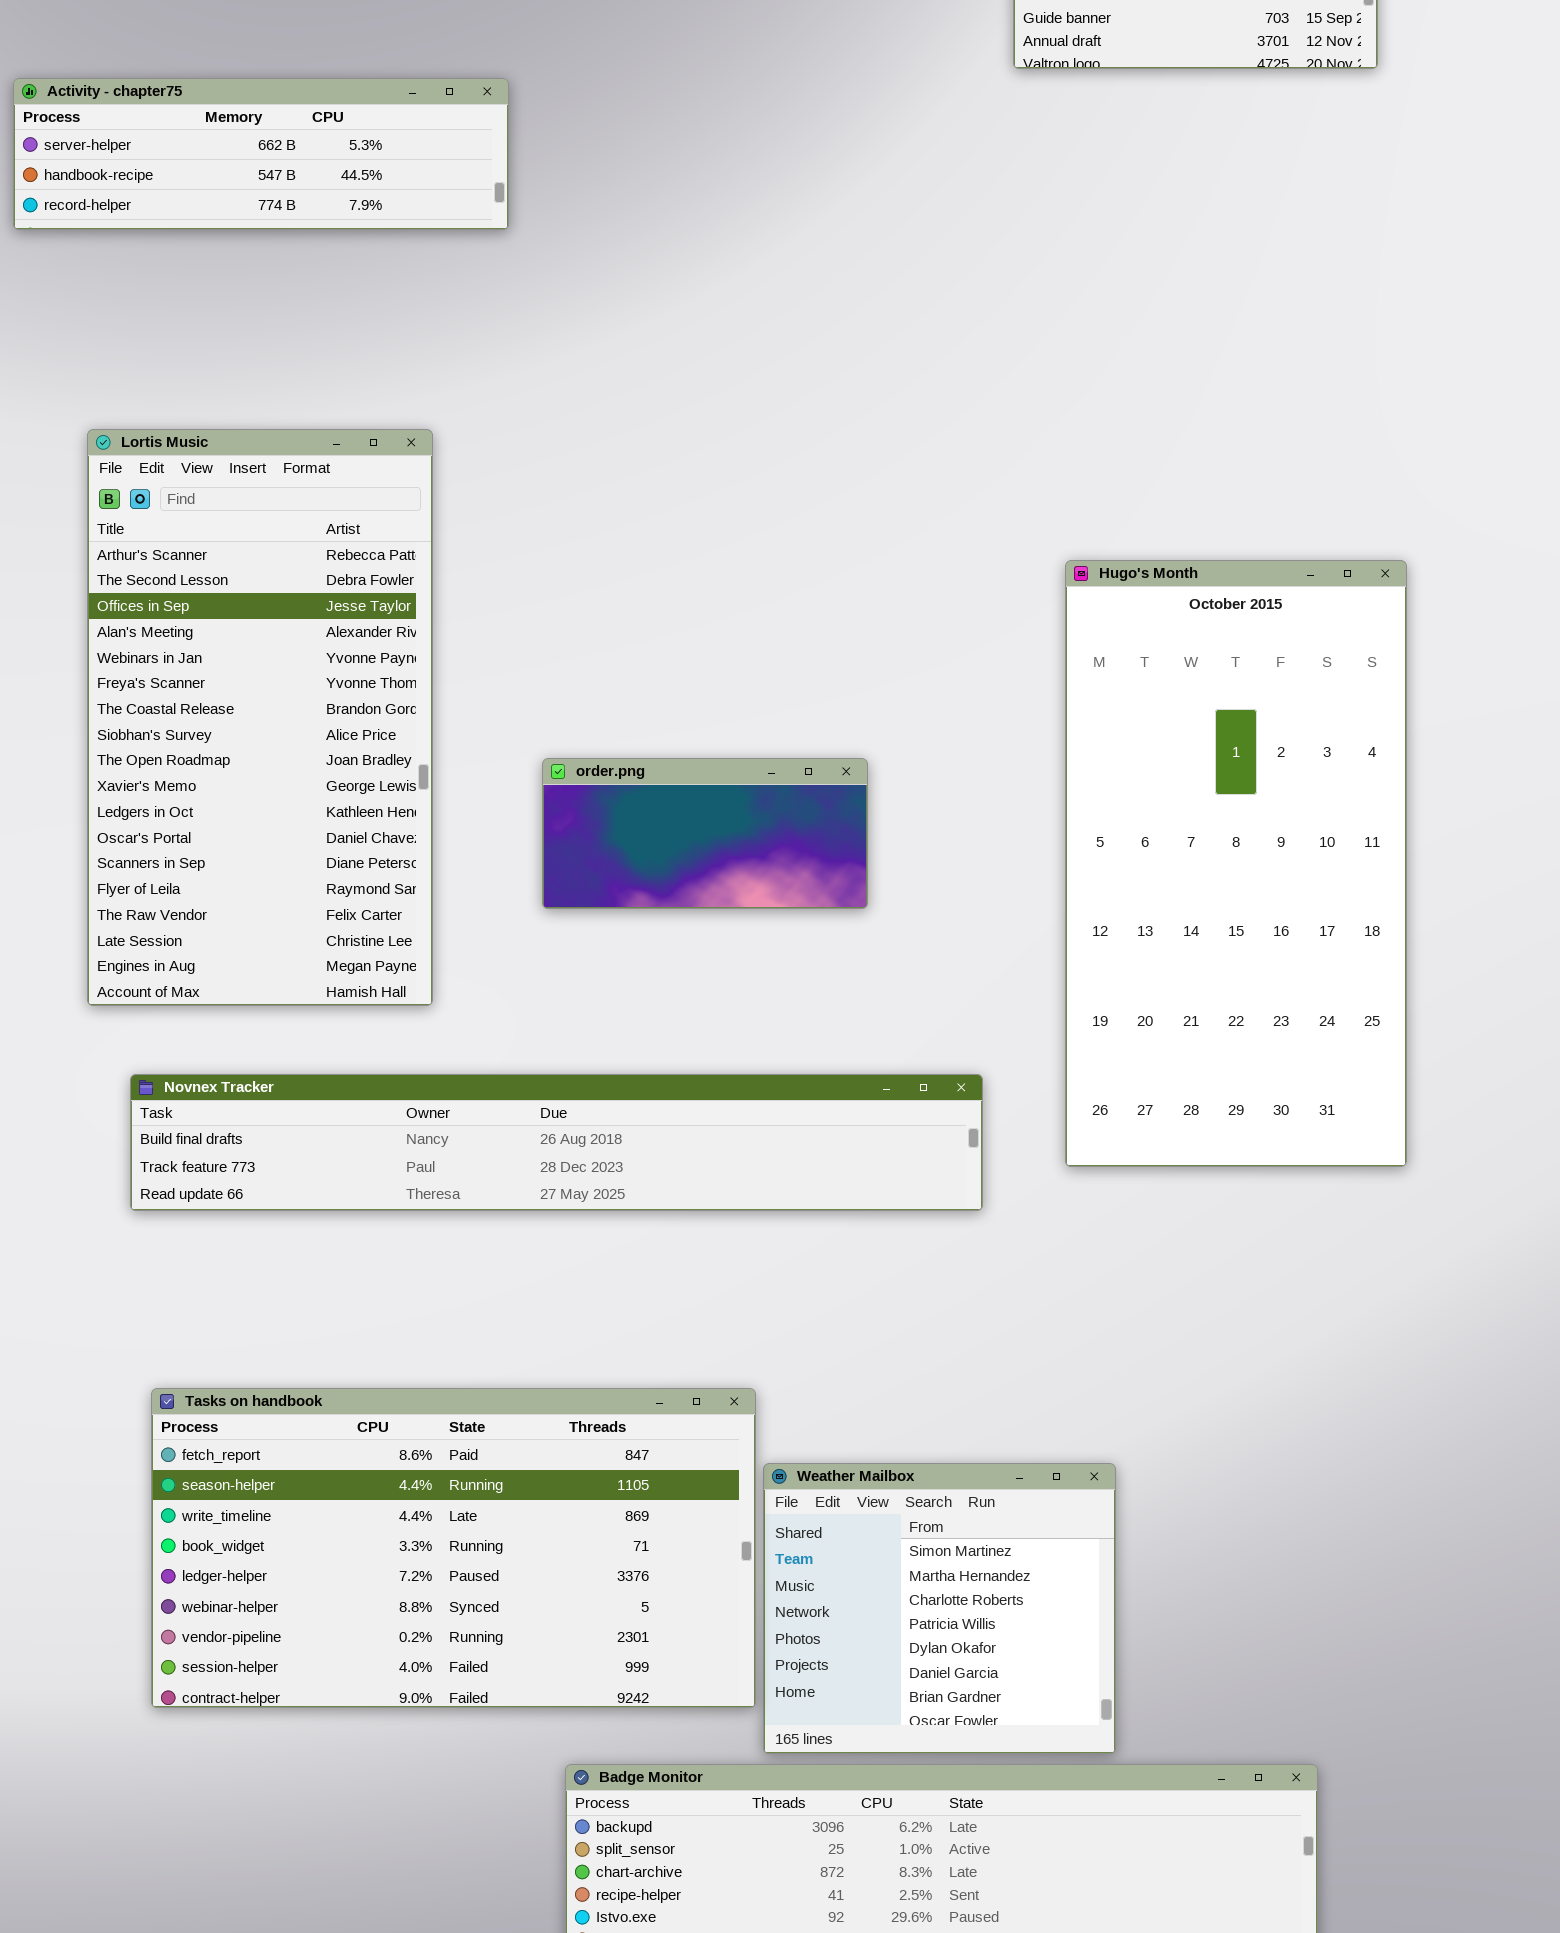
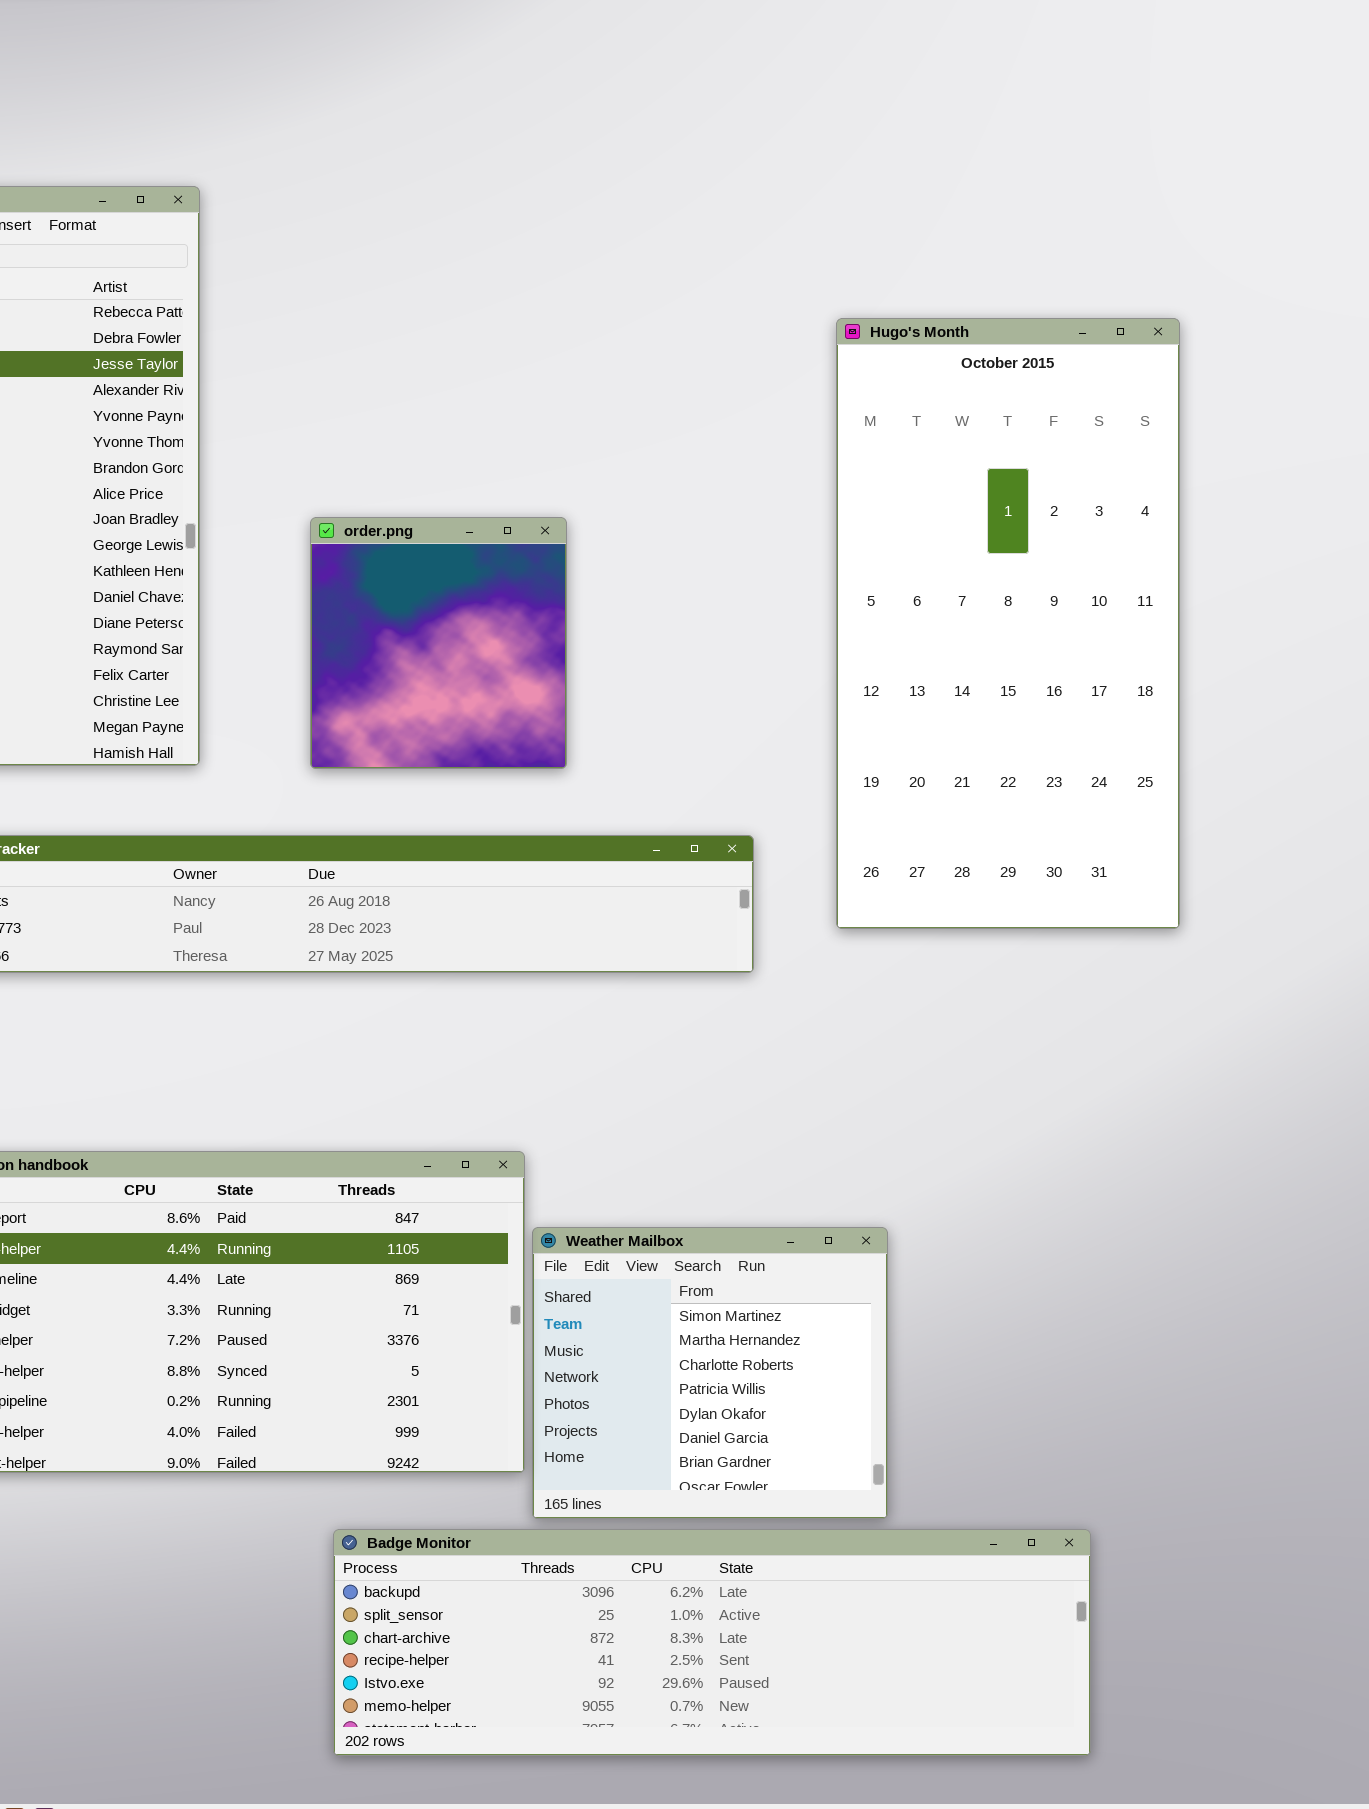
order.png: [542,758,868,909] -> [310,517,567,769], resized

